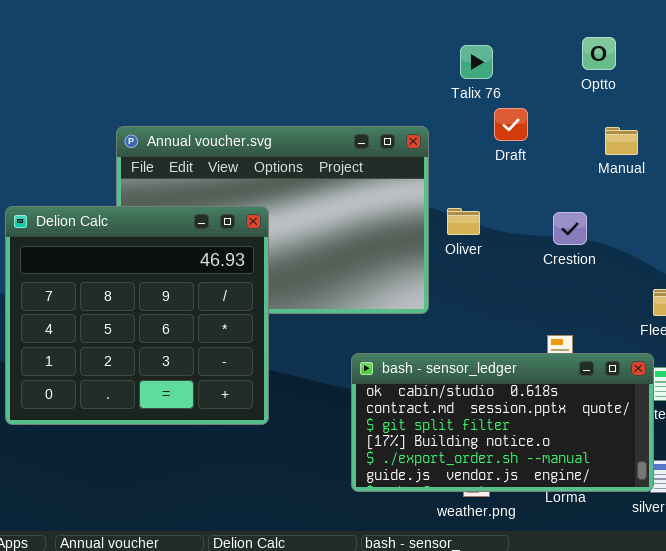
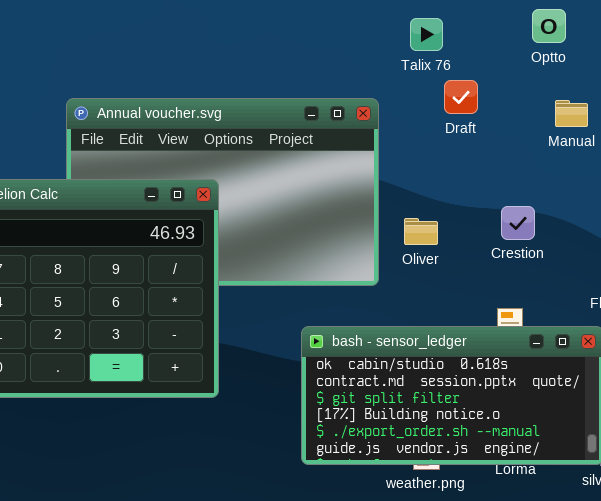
Oliver: [447,208,480,235] -> [404,218,438,245], moved
Crestion: [553,212,587,245] -> [501,206,535,240], moved

